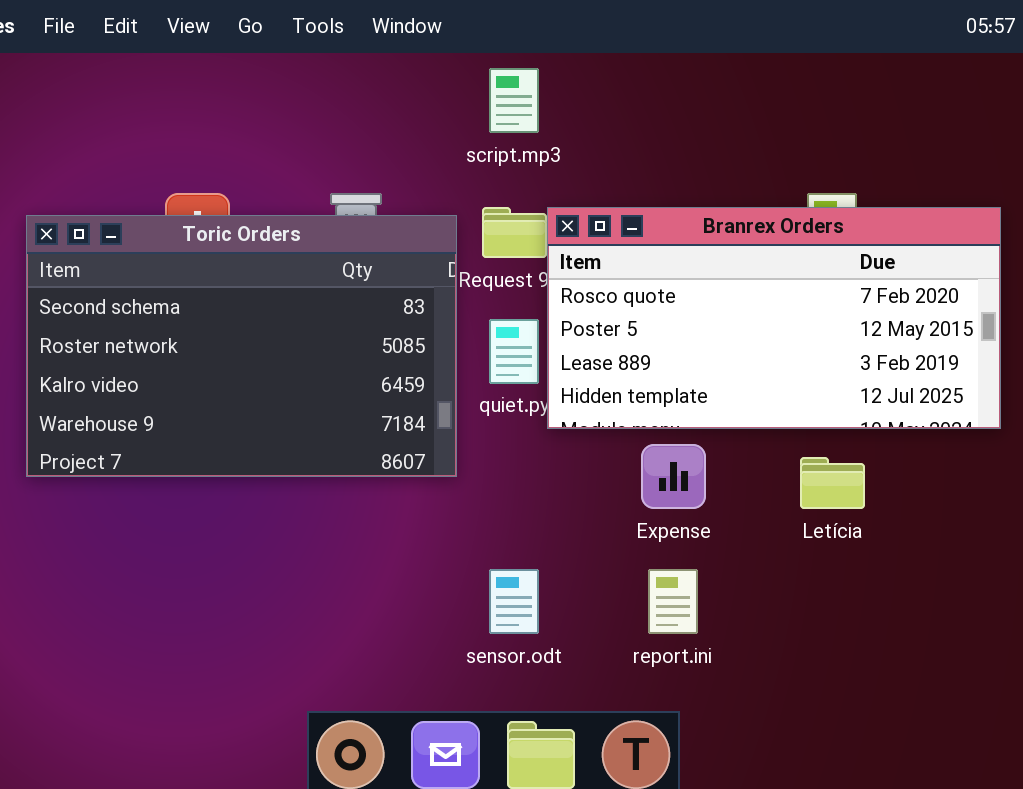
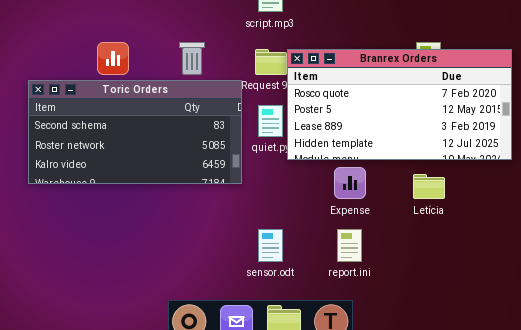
Toric Orders: [26,215,457,477] -> [28,80,242,184], resized

